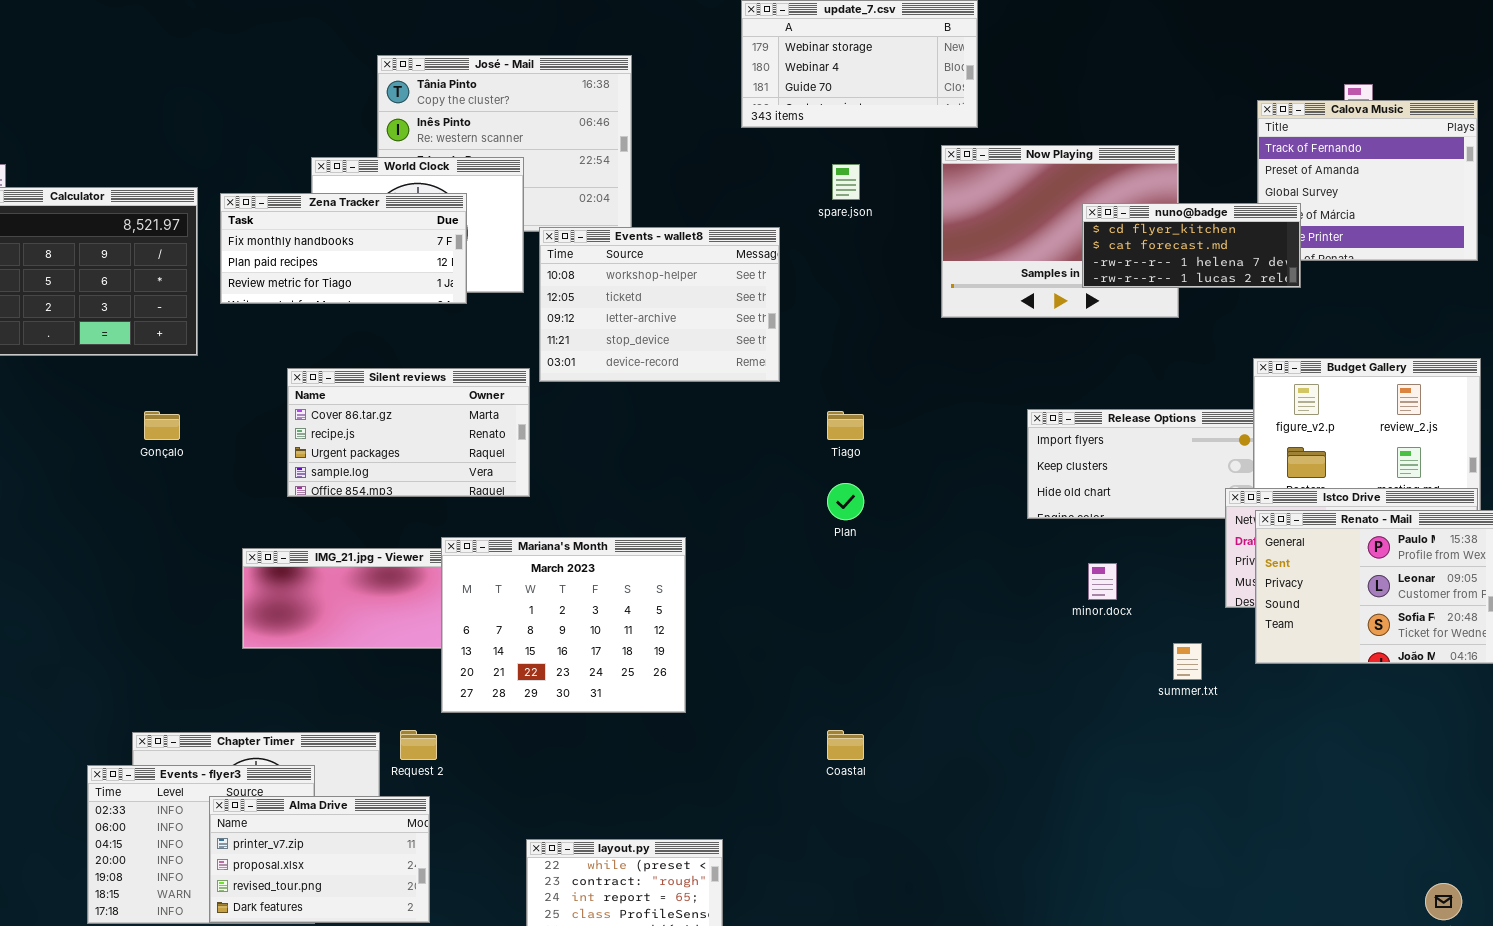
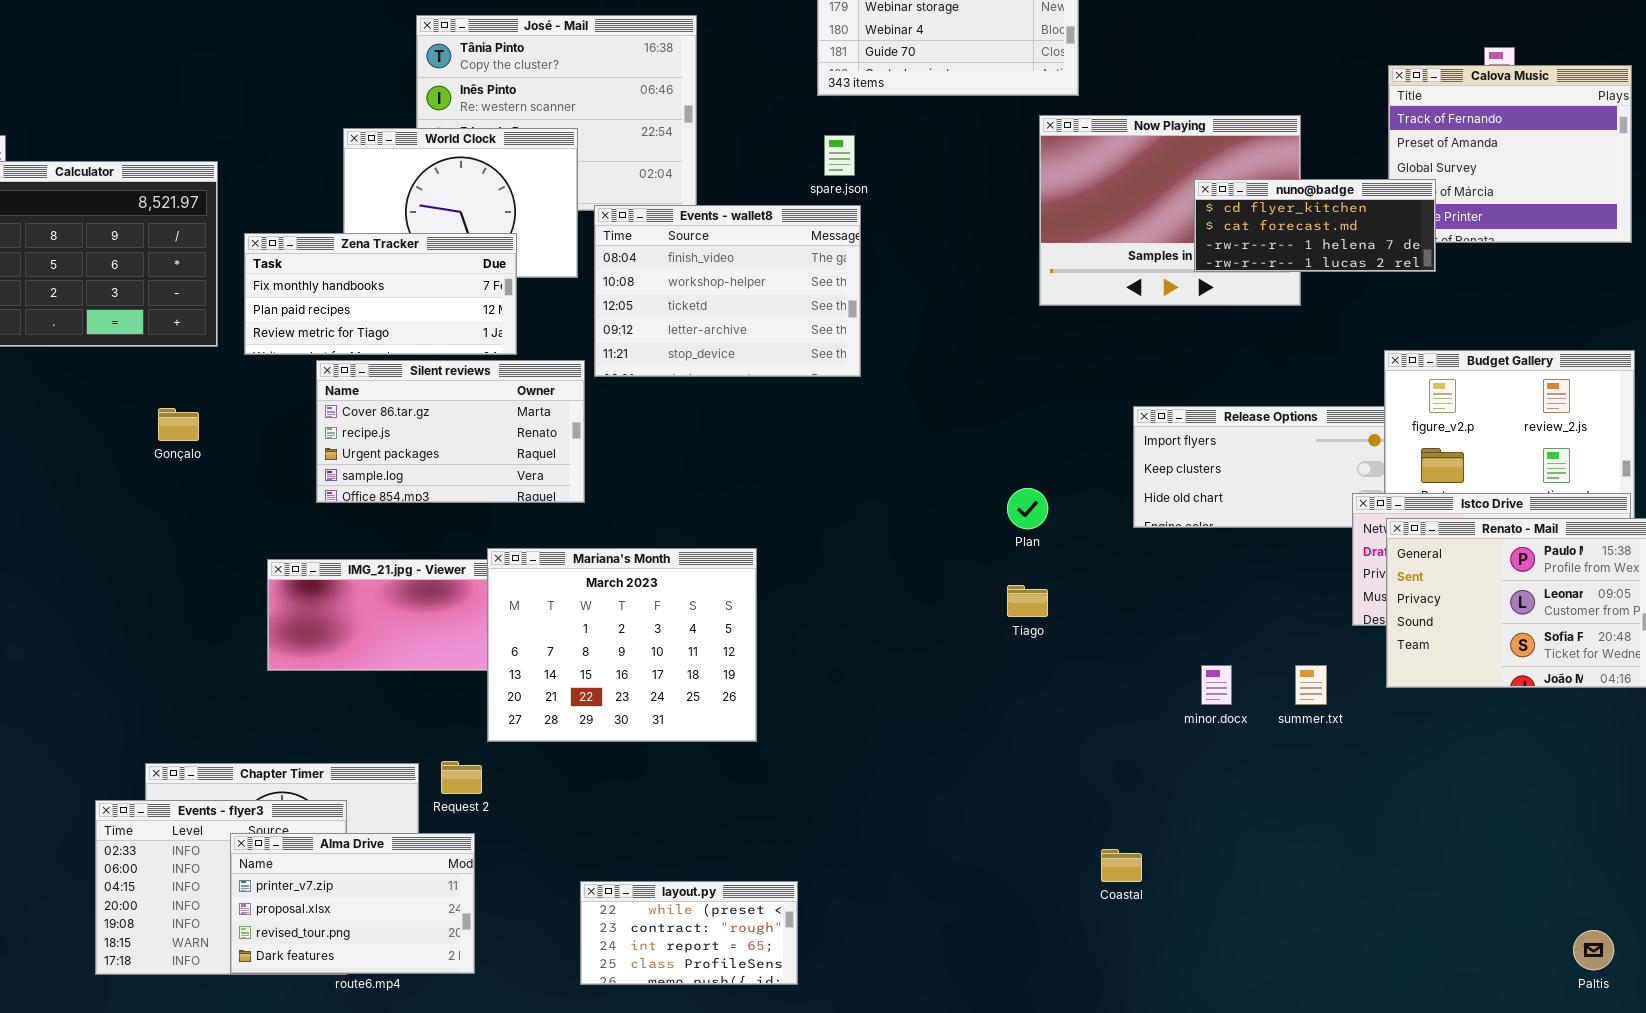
spare.json: [832,164,860,200] -> [824,135,855,176], moved
Zena Tracker: [220,193,467,304] -> [244,233,517,355], moved
Events - wallet8: [539,227,780,382] -> [594,205,861,377], scrolled up 1 row
Tiago: [827,411,864,440] -> [1007,585,1048,617], moved
Plan: [827,483,864,520] -> [1007,488,1048,529], moved
minor.docx: [1088,563,1117,600] -> [1201,665,1232,705], moved
Coastal: [827,730,864,760] -> [1101,849,1142,882], moved

